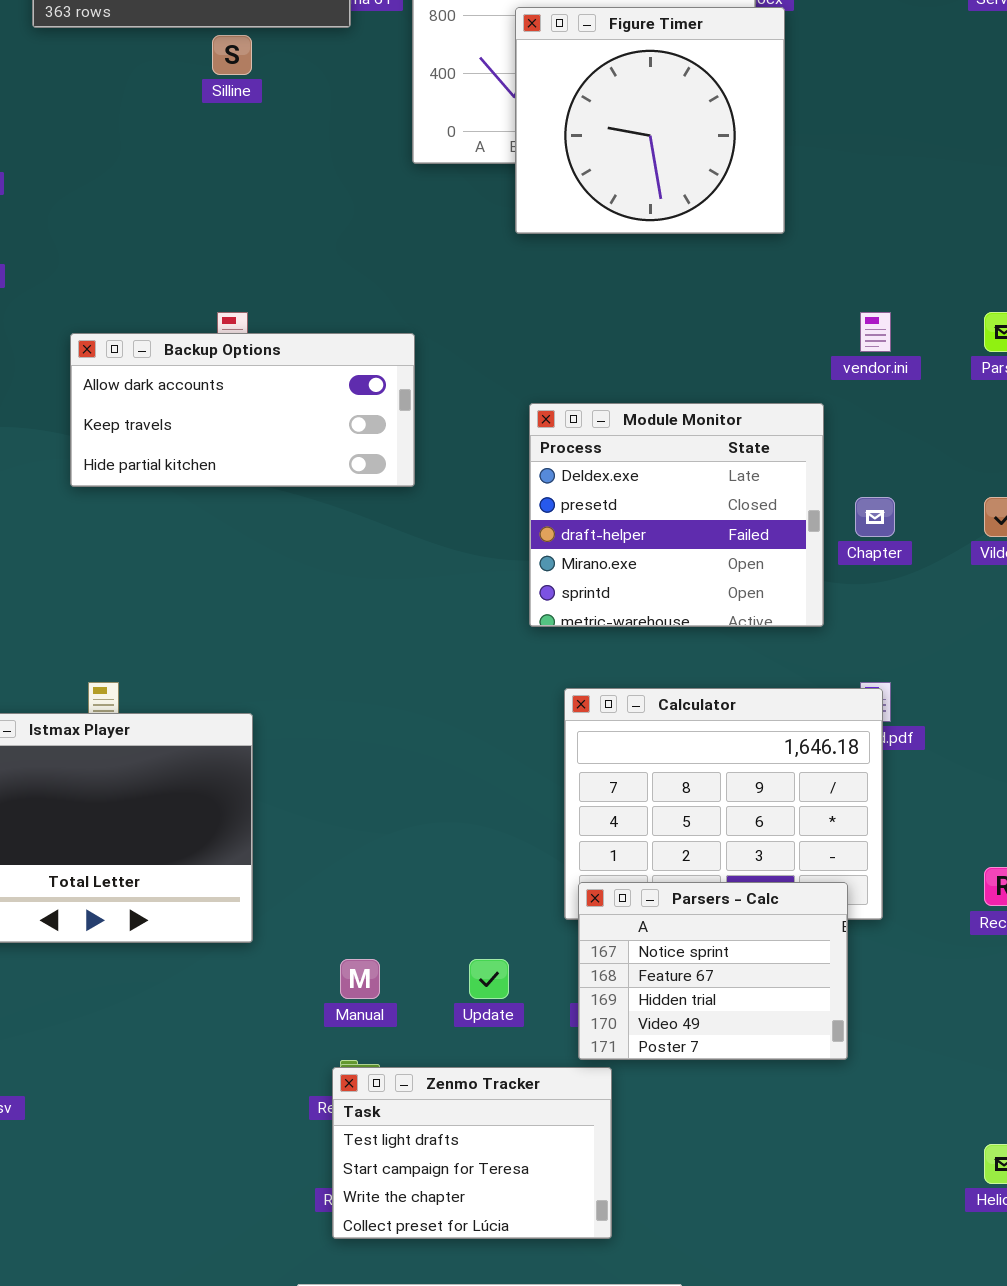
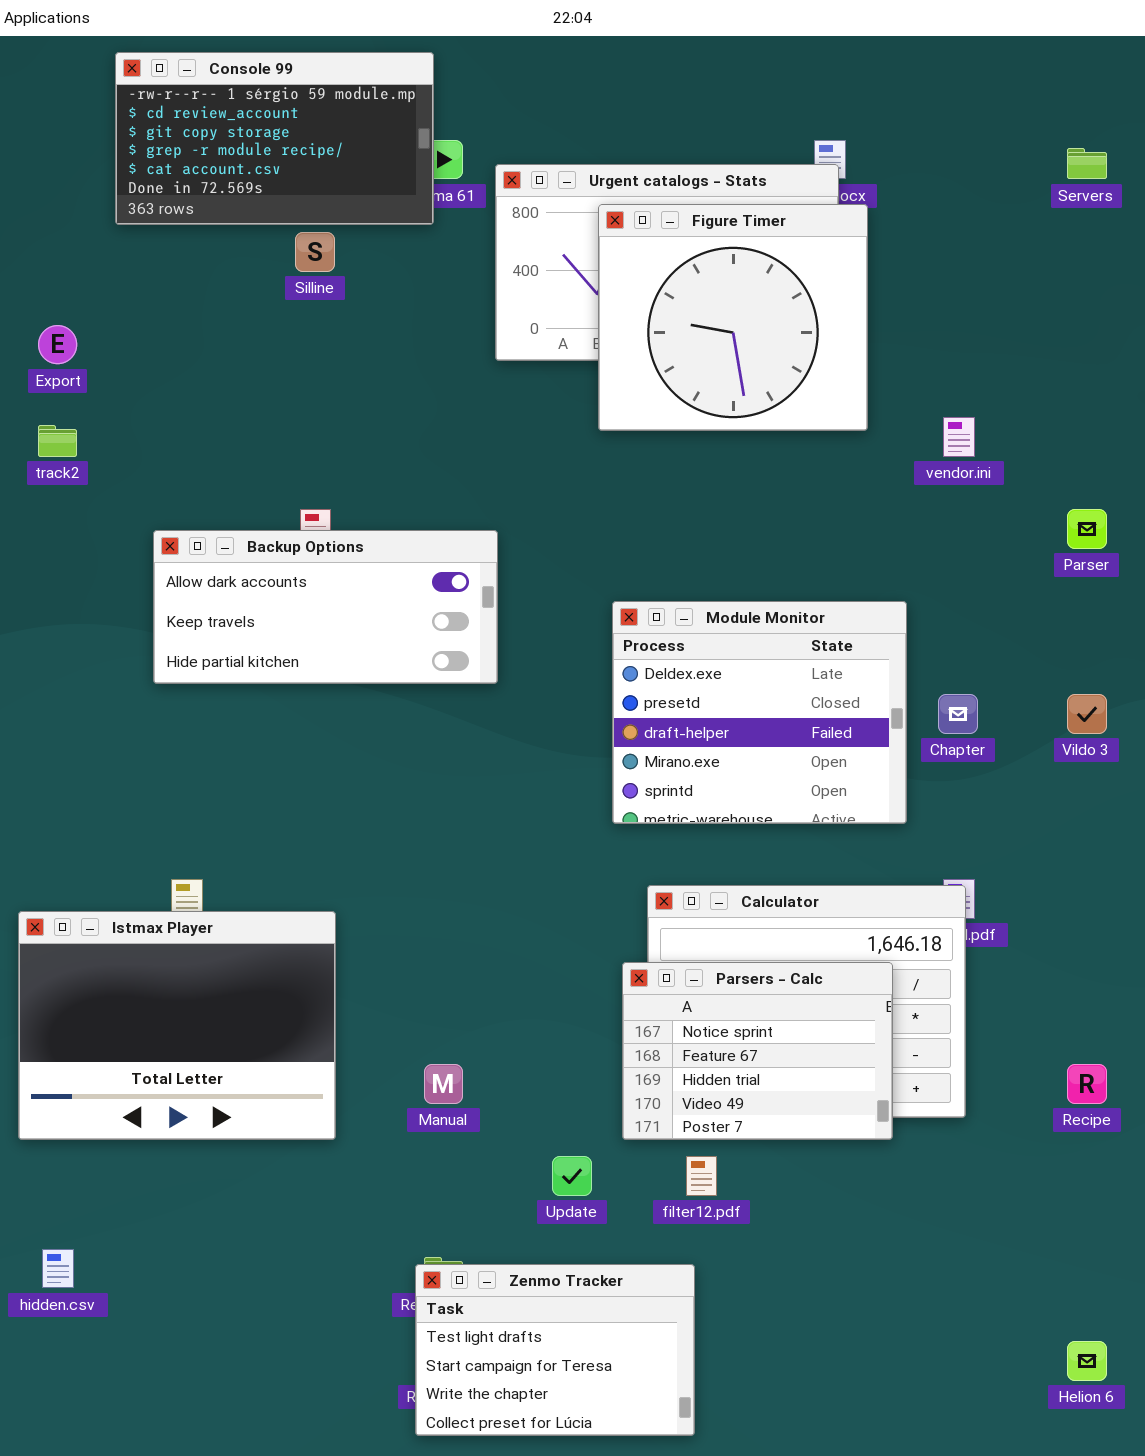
vendor.ini: [860,312,891,352] -> [943,417,975,457], moved
Parsers - Calc: [578,882,848,1060] -> [622,962,893,1140], moved
Manual: [340,959,380,999] -> [424,1064,463,1104], moved

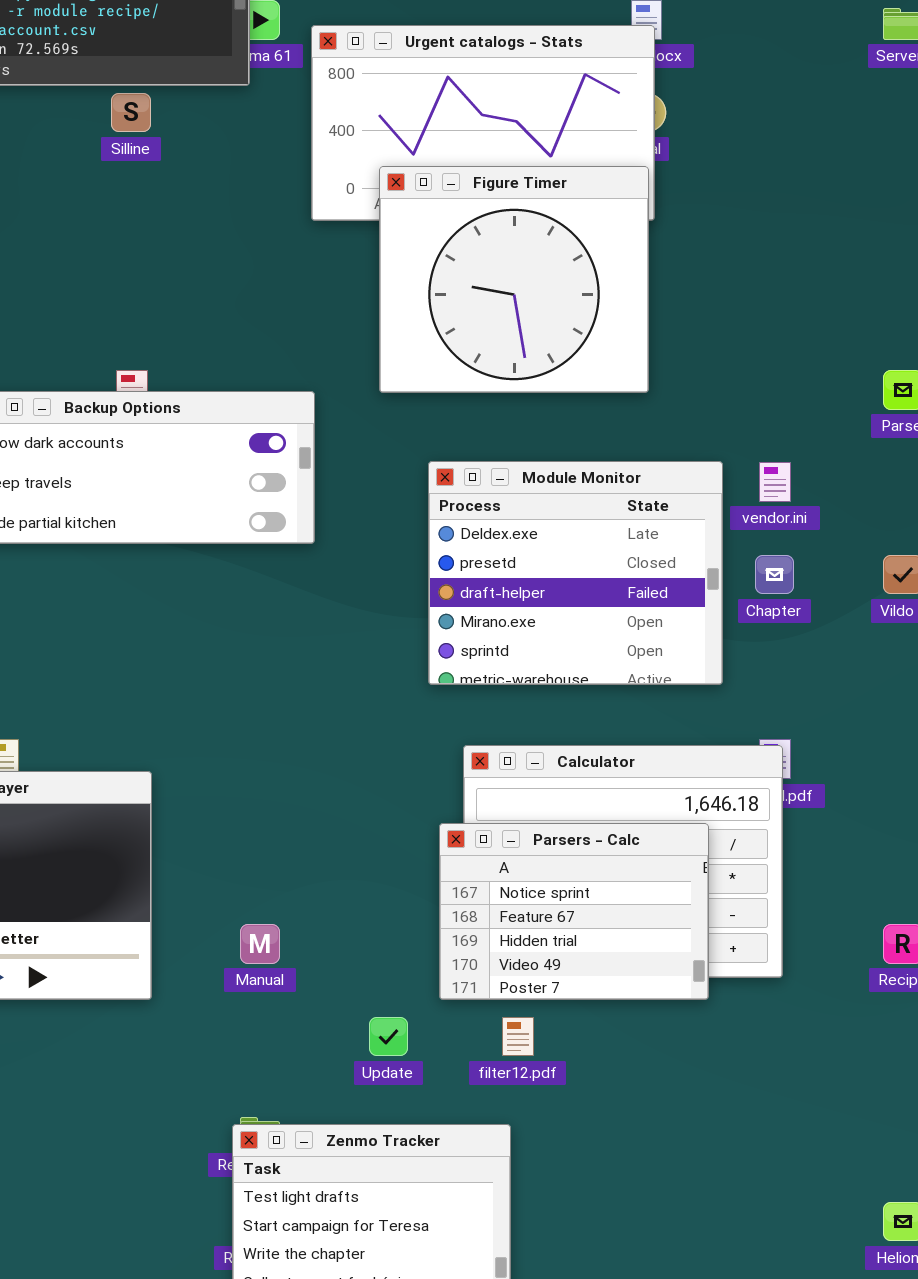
Figure Timer: [598,204,868,431] -> [379,166,649,393], moved
vendor.ini: [943,417,975,457] -> [759,462,791,502], moved

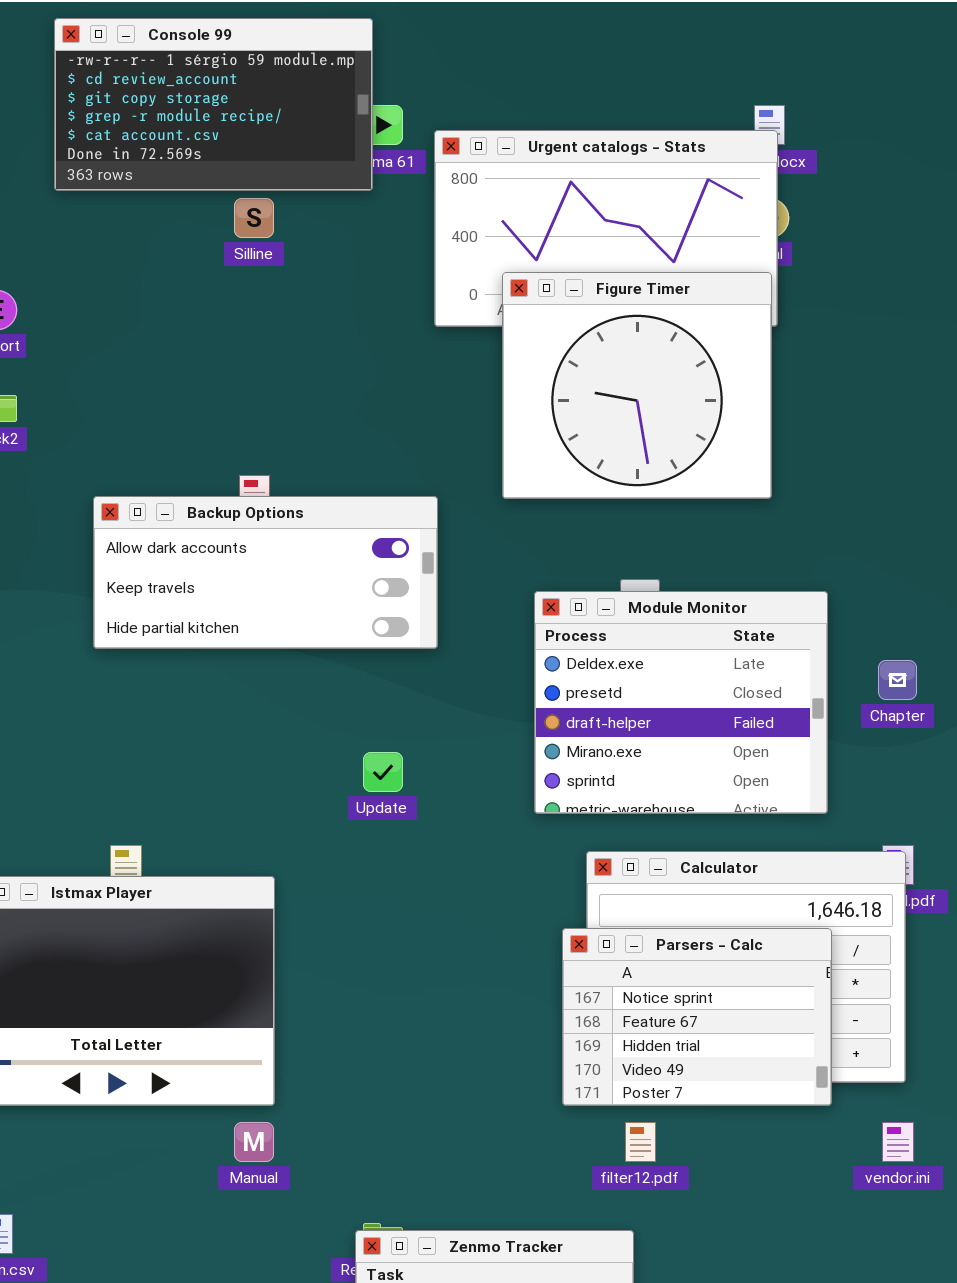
Module Monitor: [428,461,723,685] -> [534,591,828,814], moved
vendor.ini: [759,462,791,502] -> [882,1122,914,1162], moved
Manual: [240,924,280,964] -> [234,1122,274,1162], moved
Update: [369,1017,408,1056] -> [363,752,403,792], moved

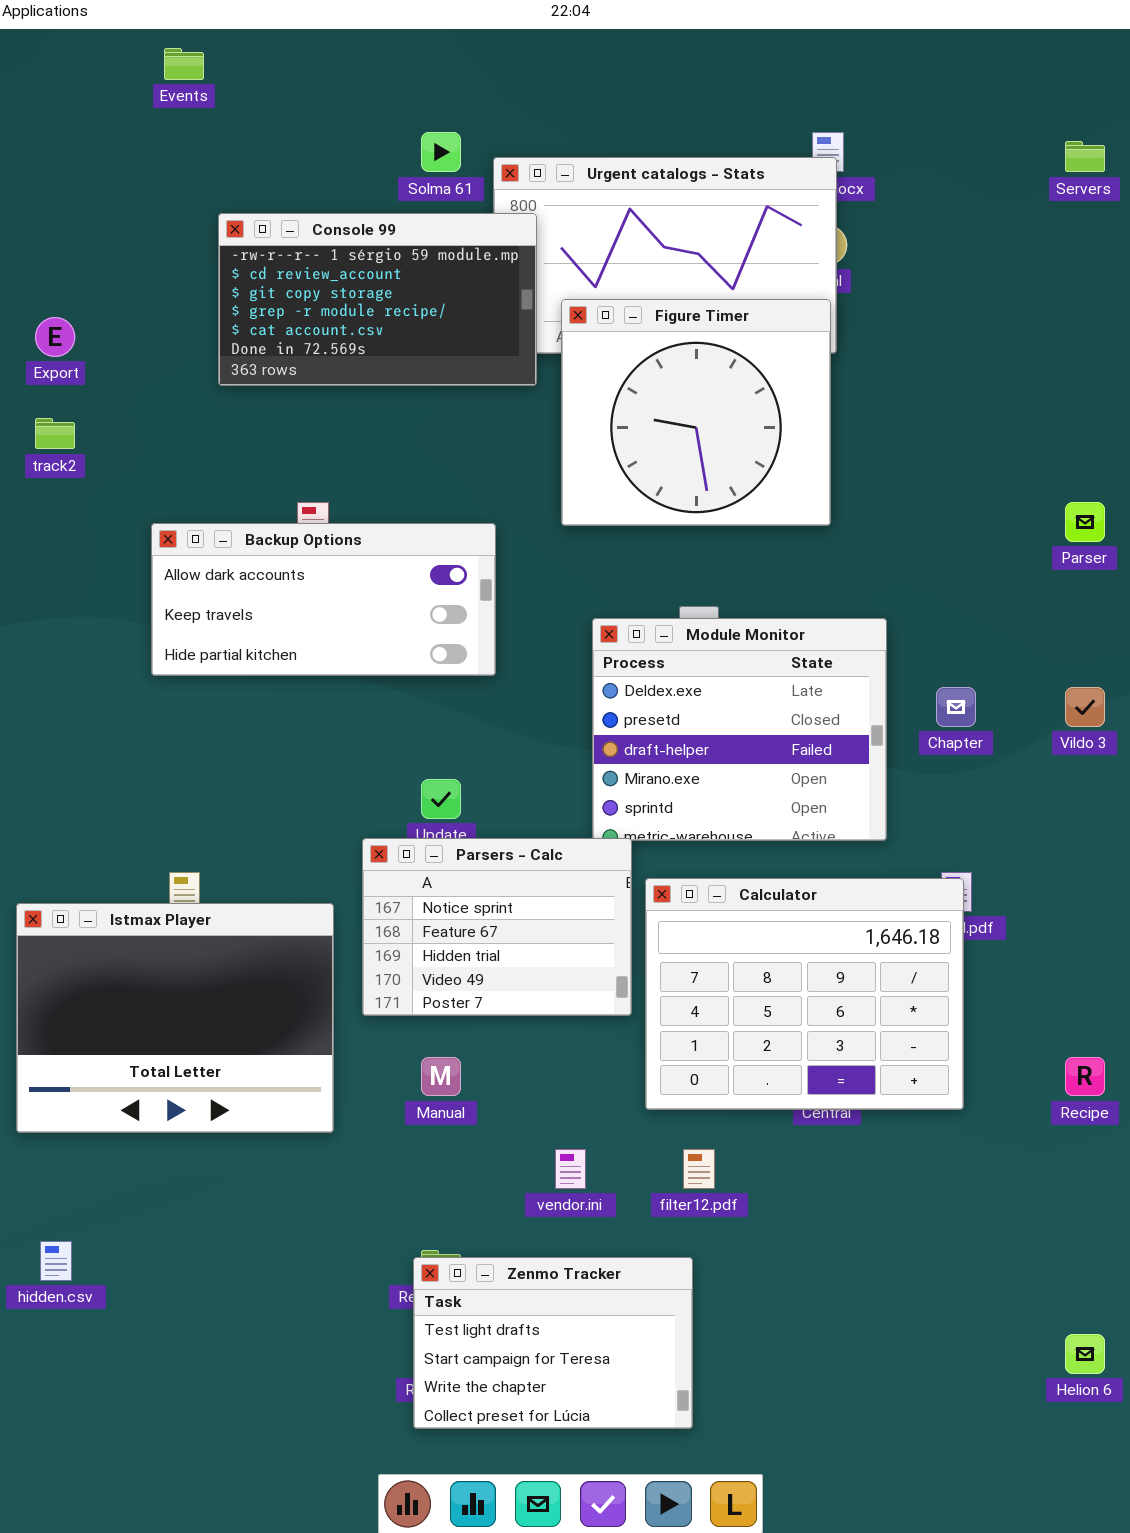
Console 99: [54,18,373,191] -> [218,213,537,386], moved
Parsers - Calc: [562,928,832,1106] -> [362,838,632,1016], moved
Manual: [234,1122,274,1162] -> [421,1057,461,1096], moved
vendor.ini: [882,1122,914,1162] -> [555,1149,586,1189], moved

